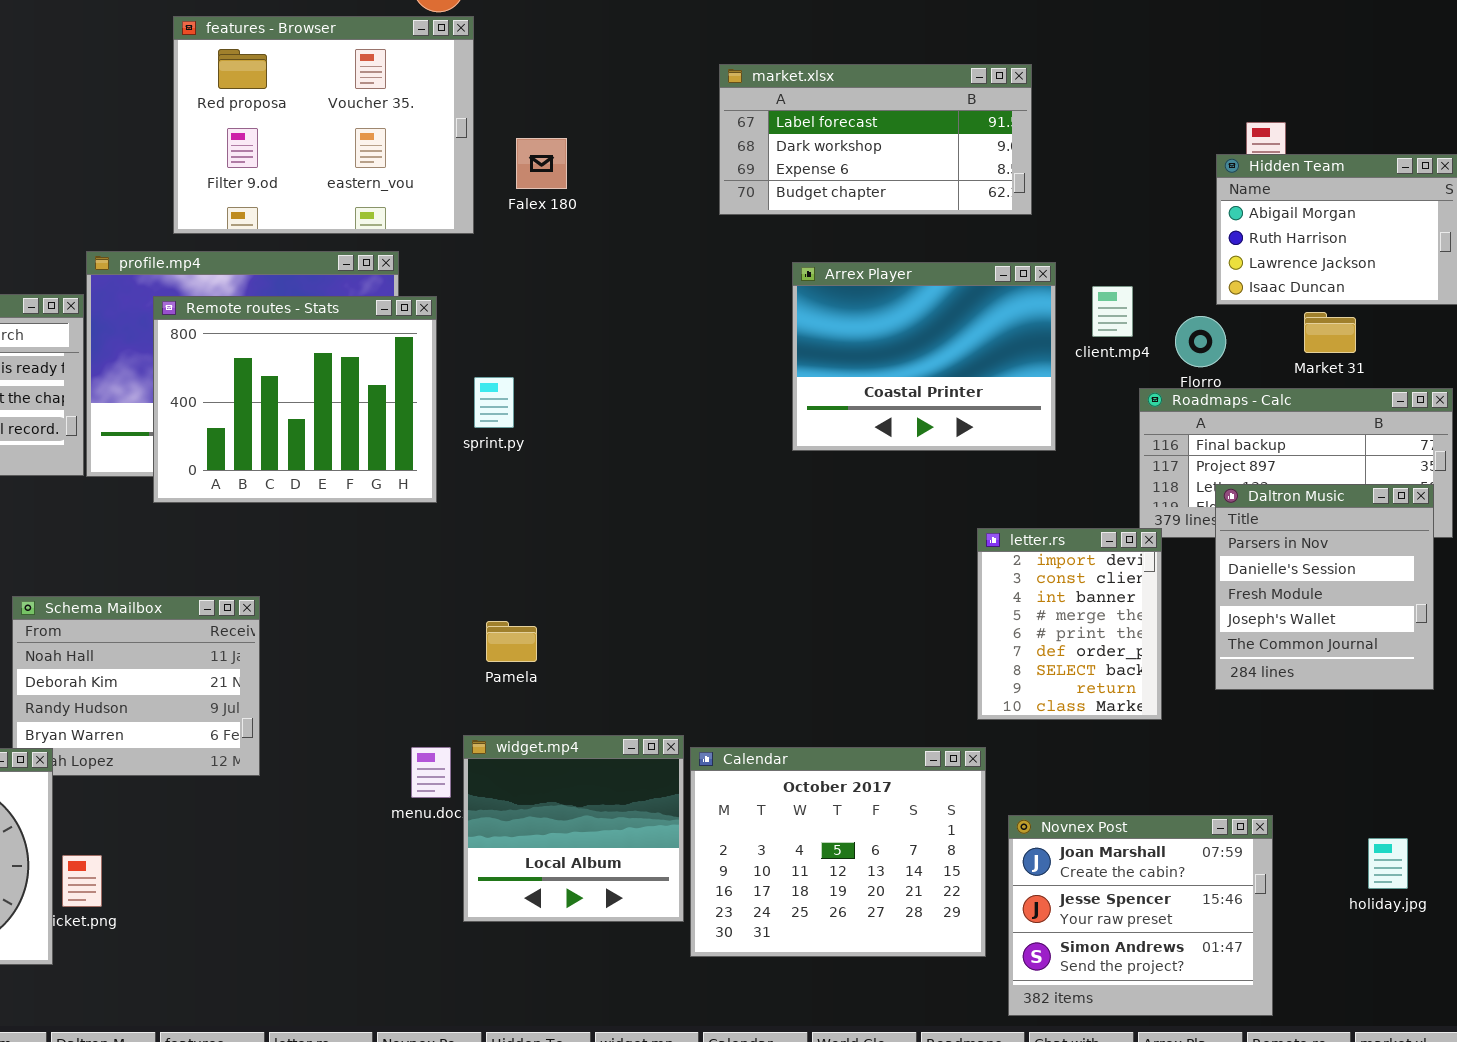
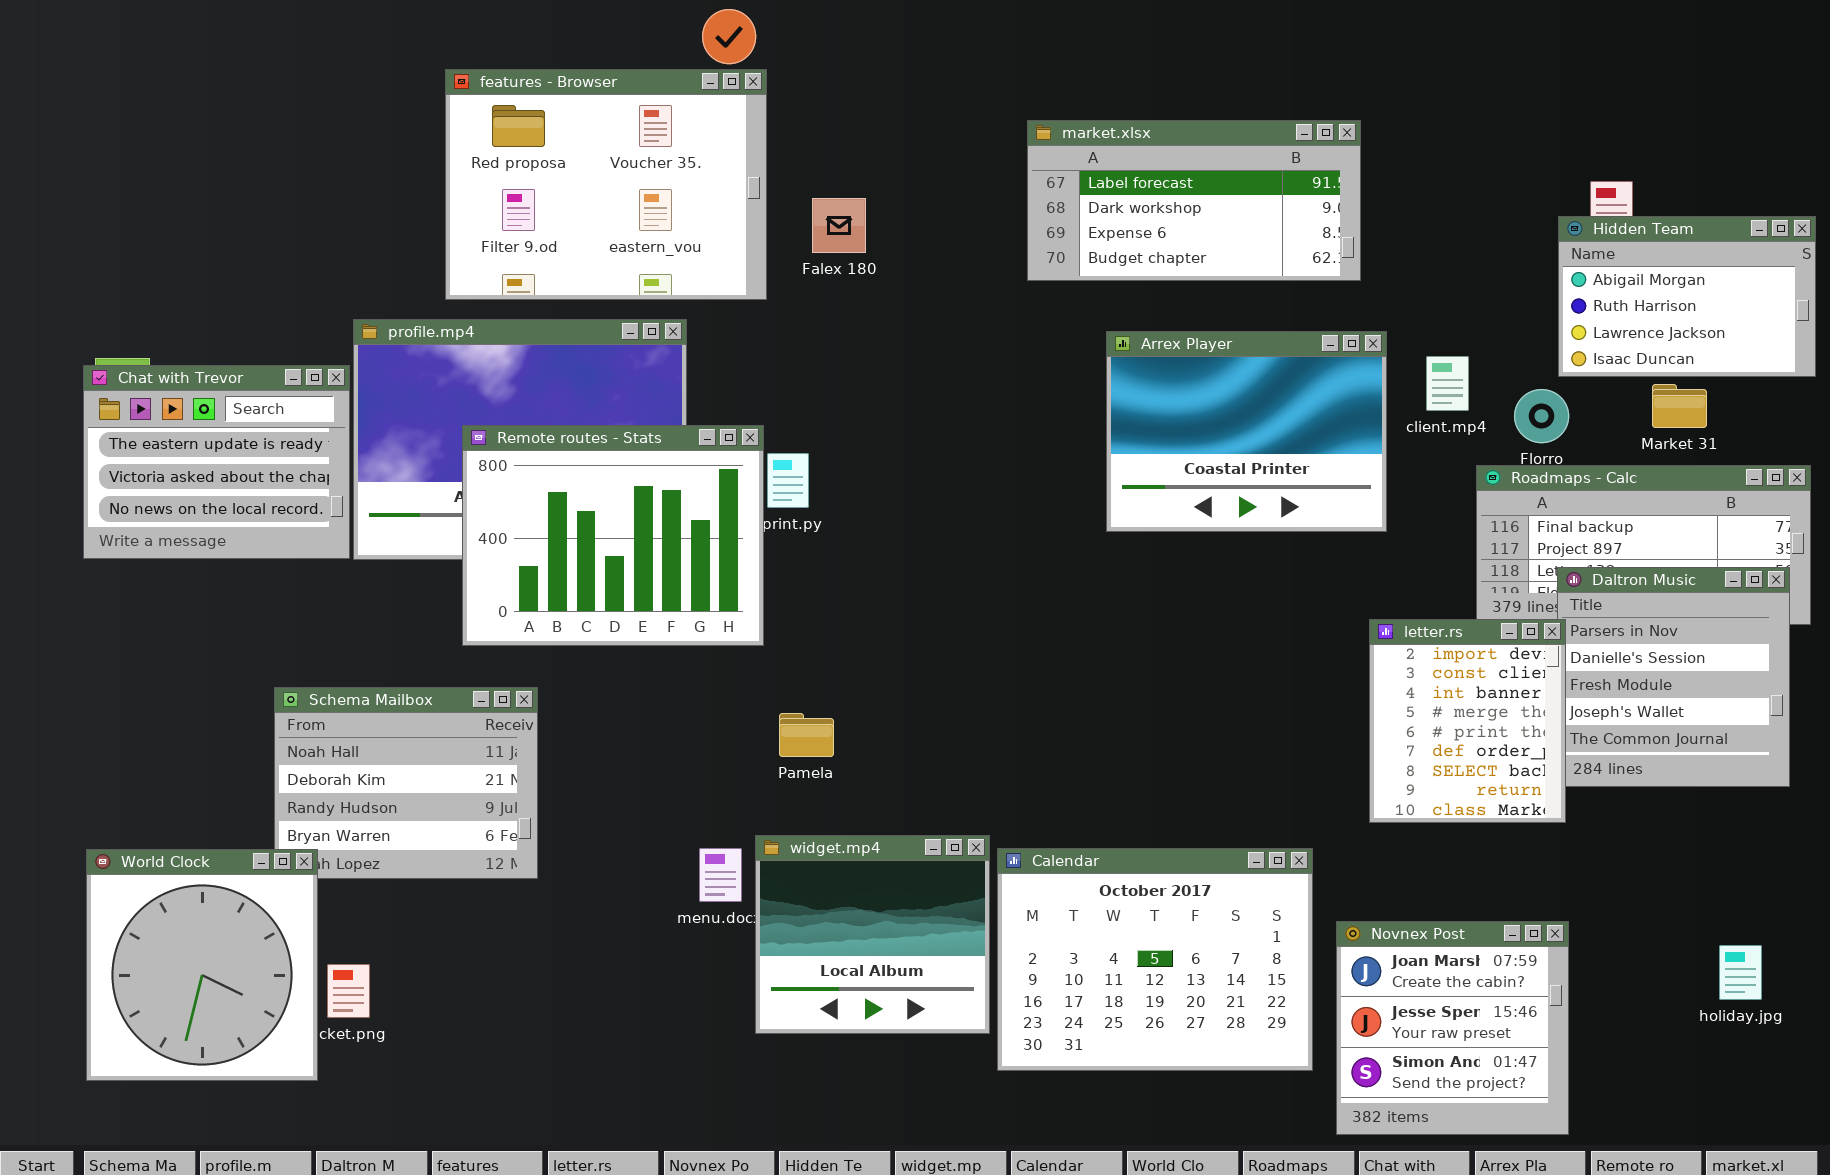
Remote routes - Stats: [153,296,437,503] -> [462,425,764,646], moved
letter.rs: [977,528,1162,720] -> [1369,619,1566,823], moved
Novnex Post: [1008,815,1273,1016] -> [1336,921,1569,1135], resized

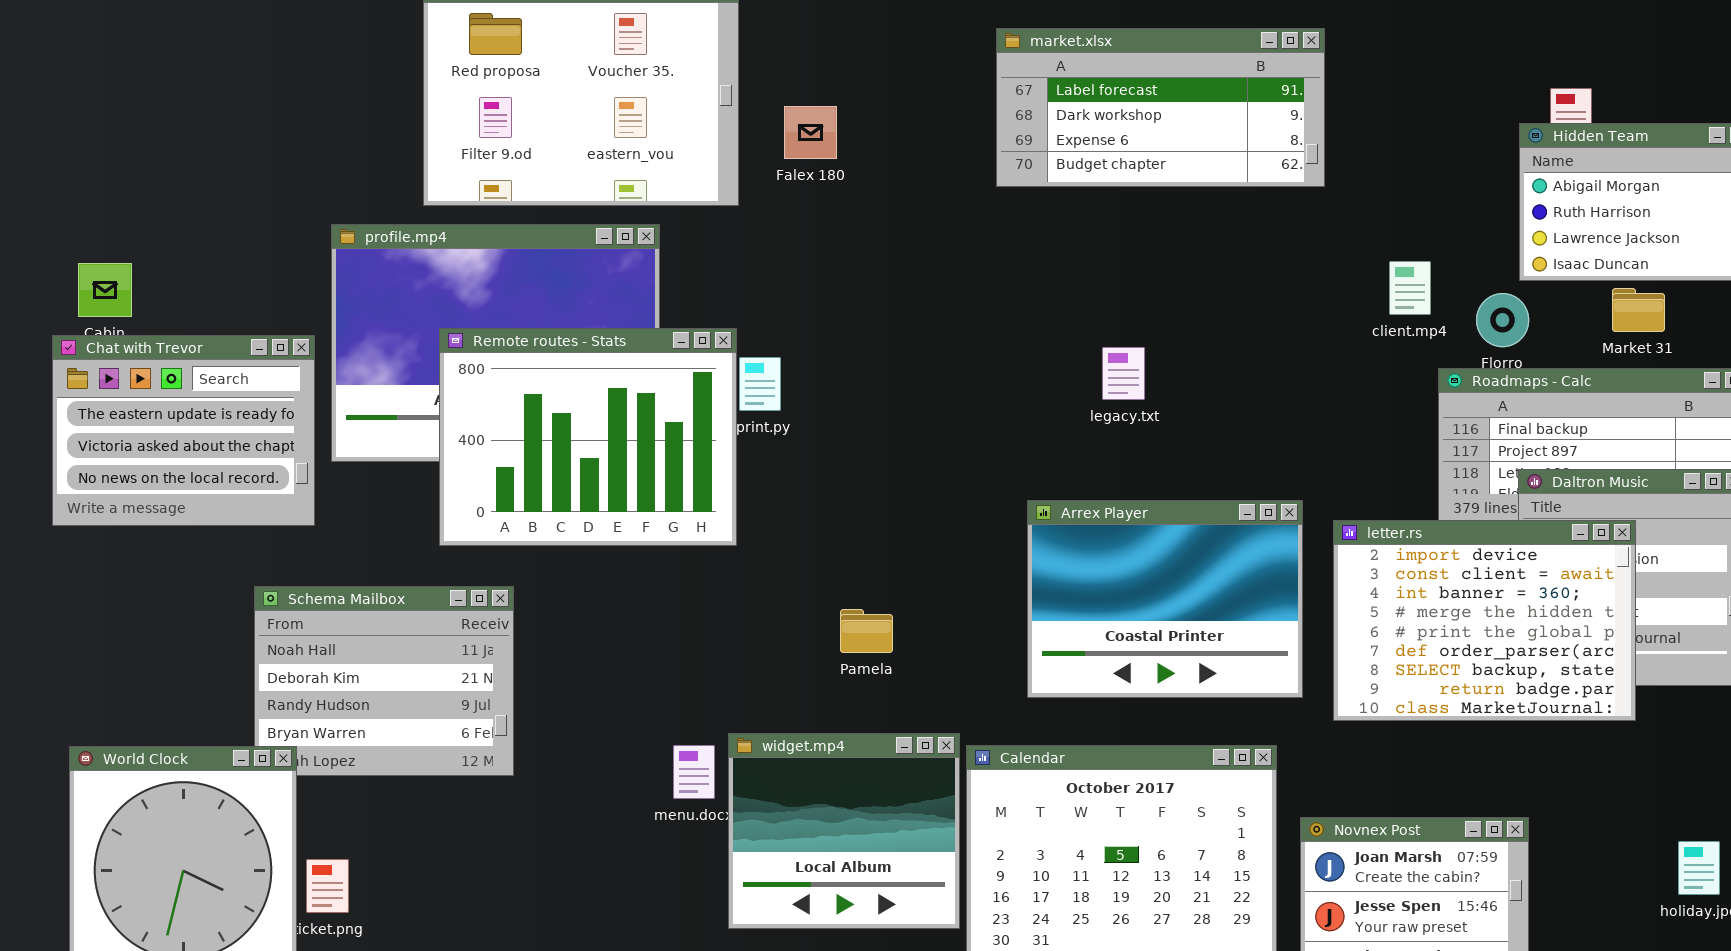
Arrex Player: [1106,331,1387,532] -> [1027,500,1303,698], moved
Chat with Trevor: [83,365,350,559] -> [52,335,315,526], moved
letter.rs: [1369,619,1566,823] -> [1333,520,1636,721], resized
Pamela: [779,713,834,757] -> [840,609,893,653], moved

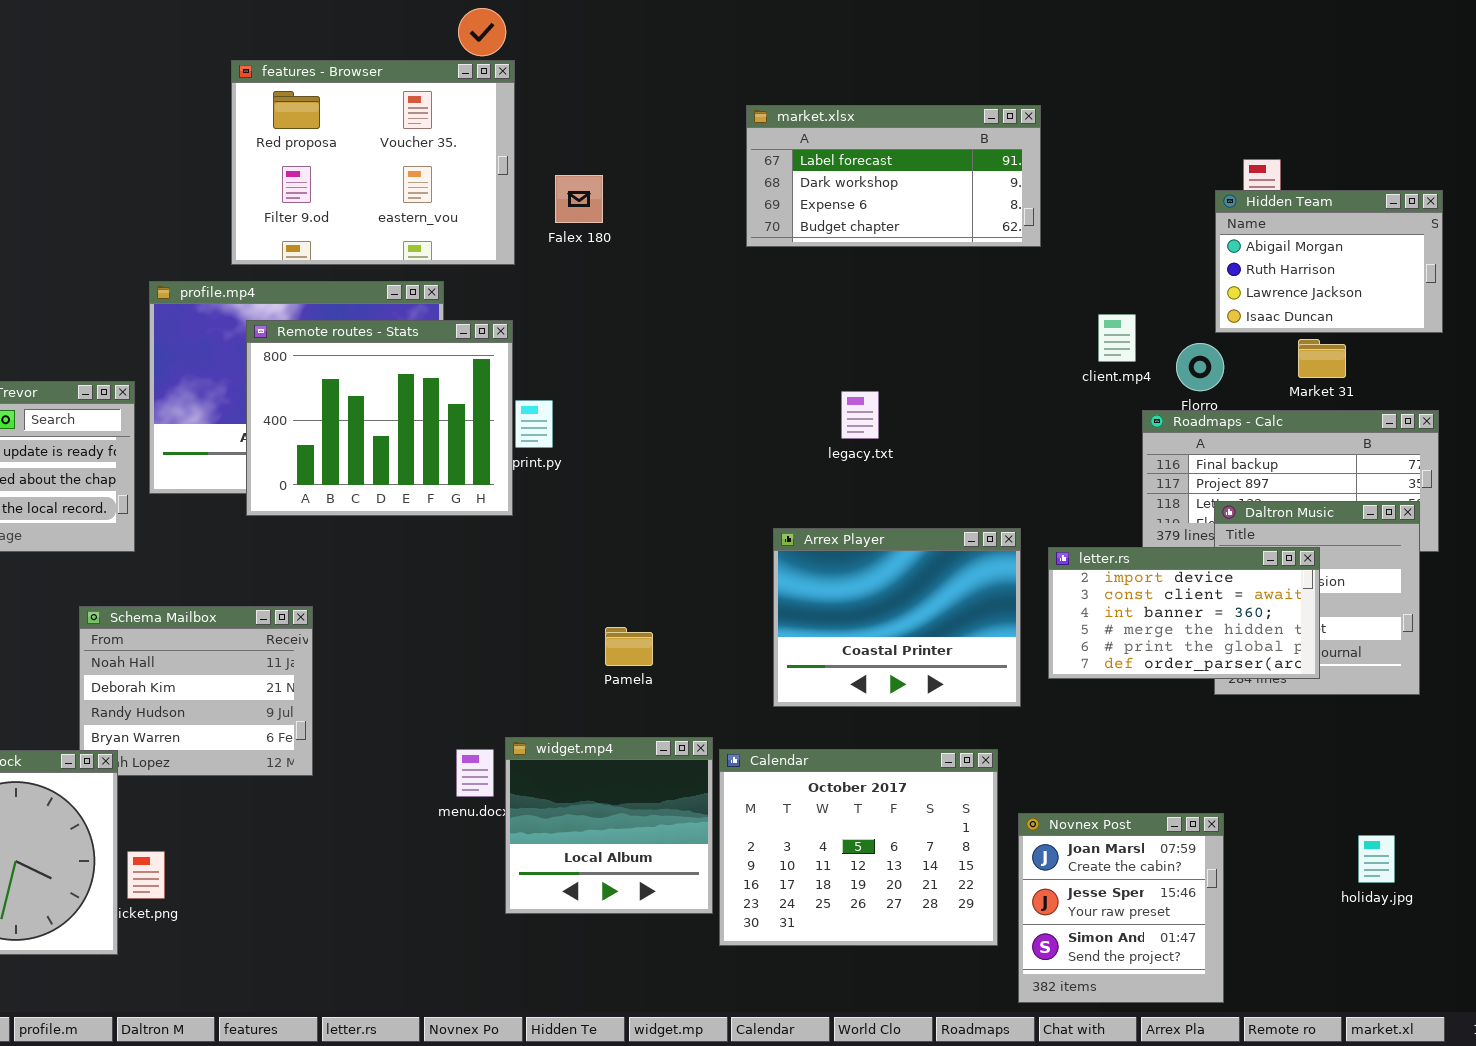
Remote routes - Stats: [439,328,737,546] -> [246,320,513,516], moved
letter.rs: [1333,520,1636,721] -> [1048,547,1320,679], resized

